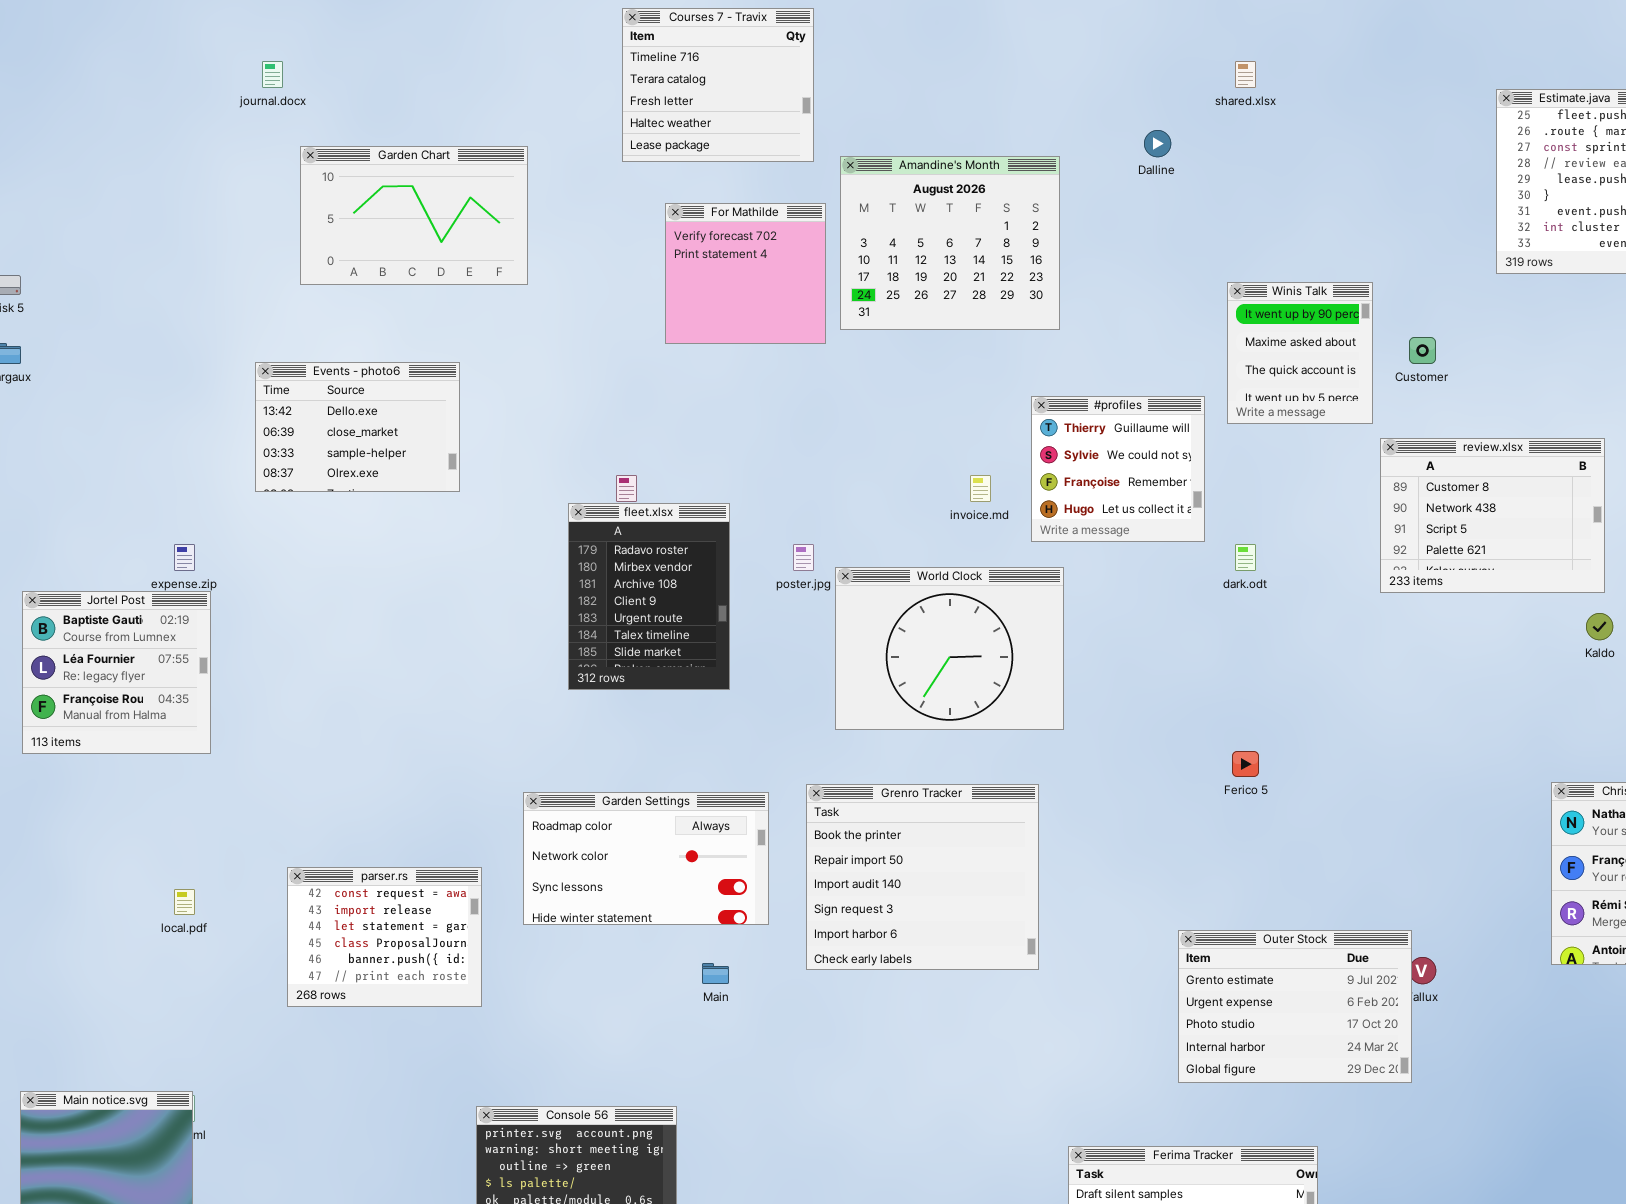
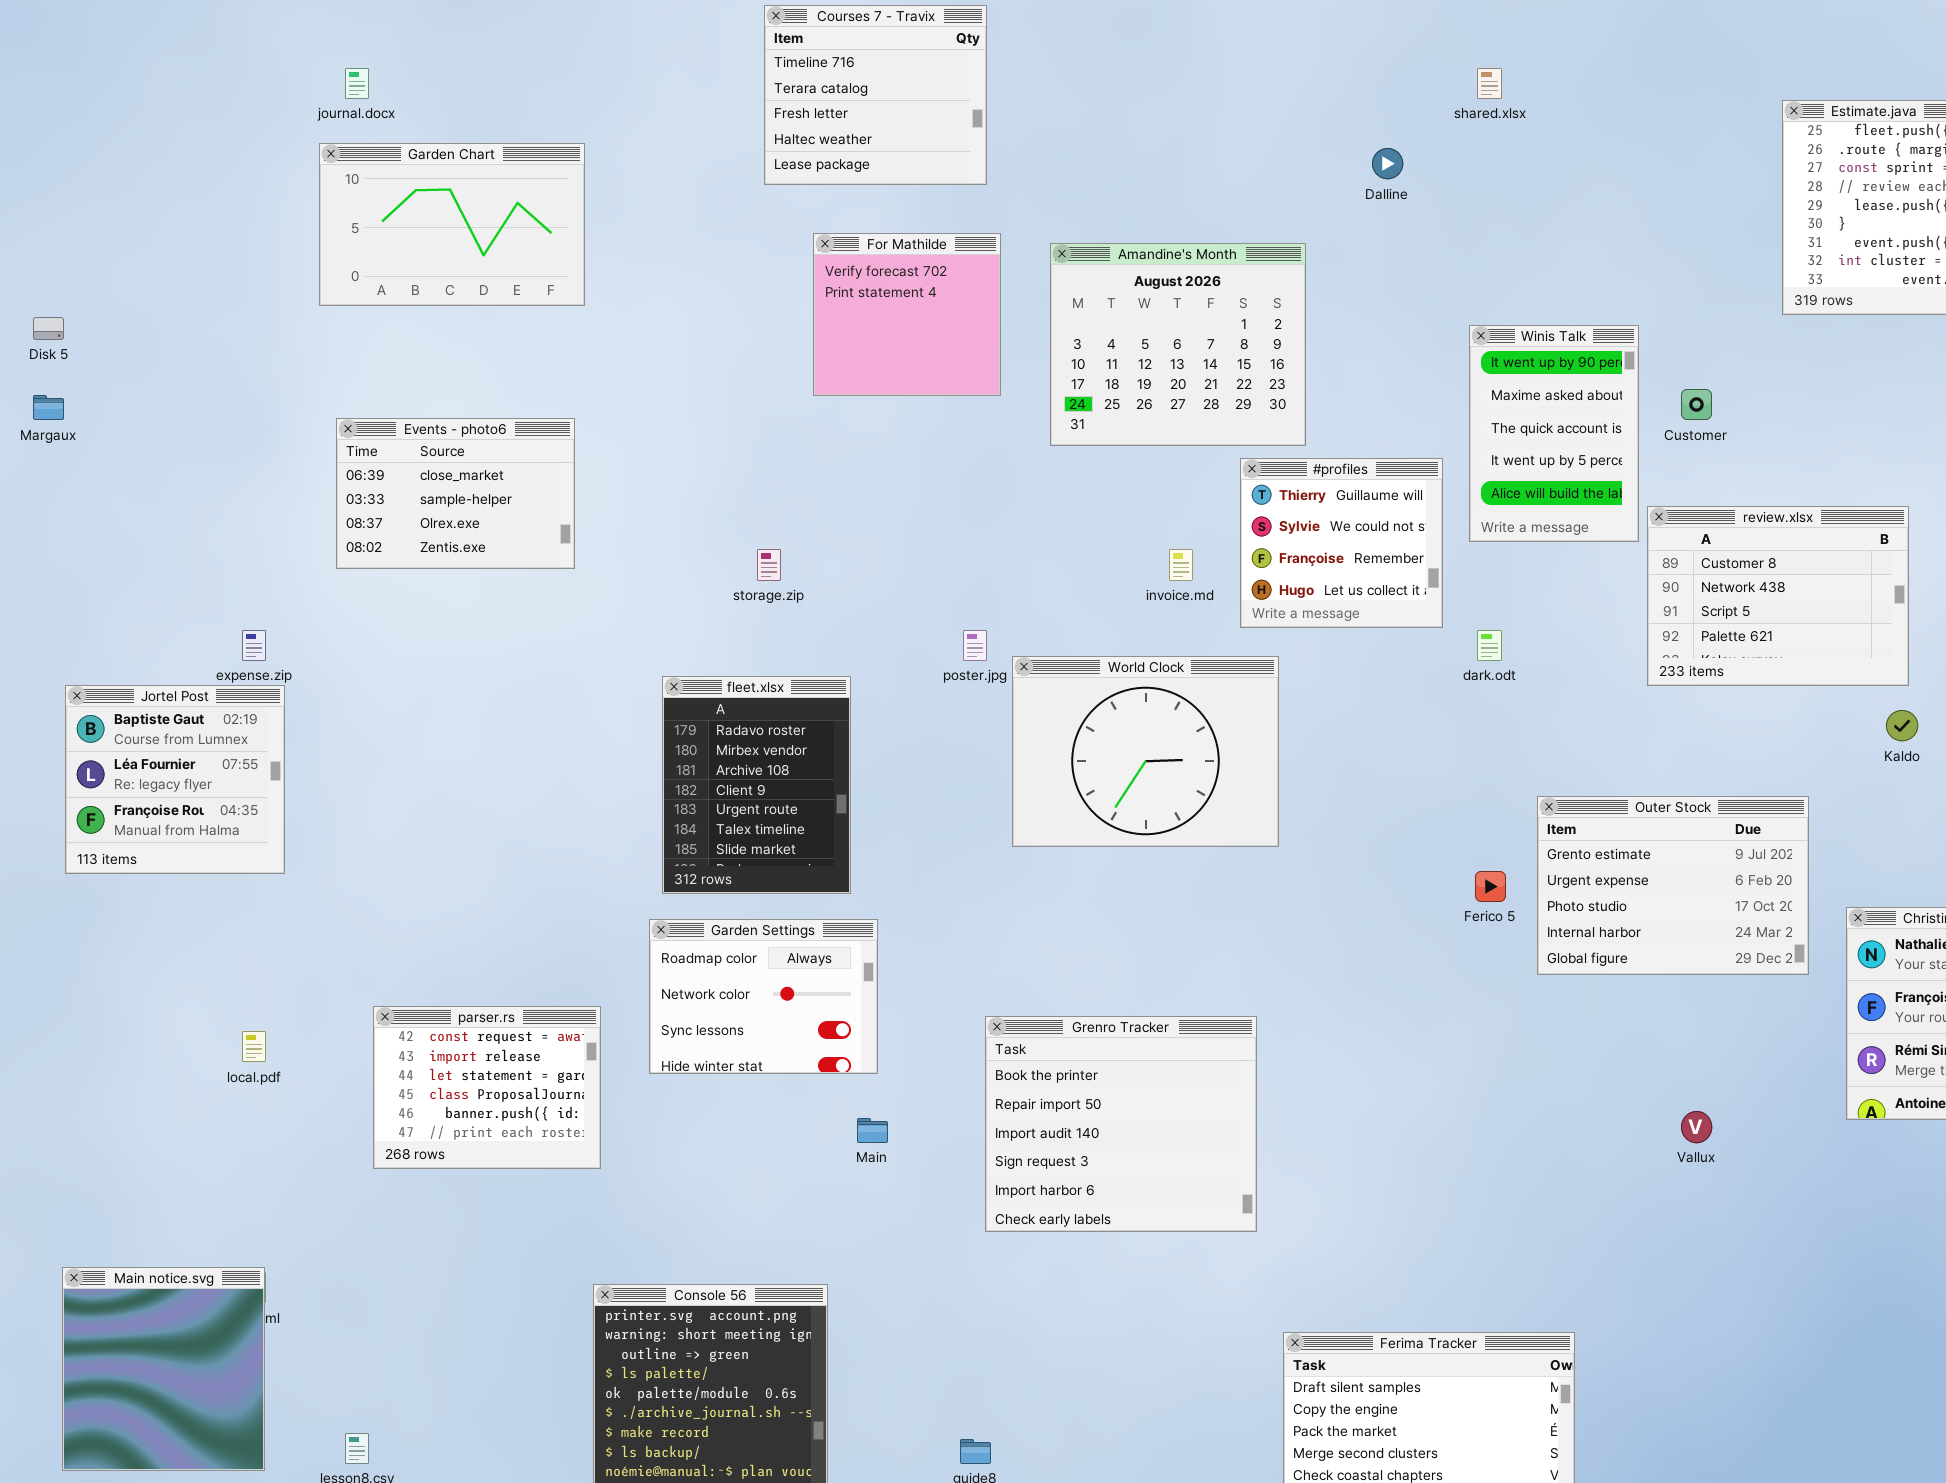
Garden Chart: [300,146,528,285] -> [319,143,585,306], moved
Amandine's Month: [840,156,1060,330] -> [1050,243,1306,446], moved
Winis Talk: [1227,282,1373,424] -> [1469,325,1639,542], resized
Events - photo6: [255,362,460,492] -> [336,418,575,569], scrolled down 1 row
fleet.xlsx: [568,503,730,690] -> [662,676,851,894], moved
Grenro Tracker: [806,784,1039,970] -> [985,1016,1257,1232], moved
Garden Settings: [523,792,769,925] -> [649,919,878,1074], resized
Outer Stock: [1178,930,1412,1083] -> [1537,796,1809,975], moved

